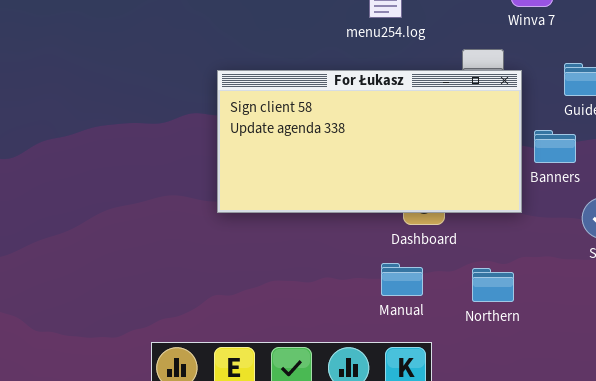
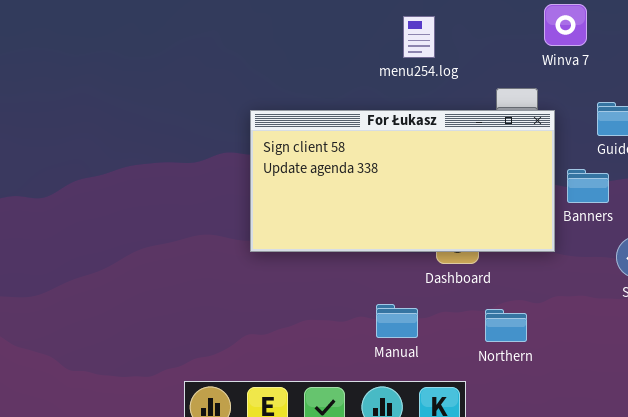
Manual: [381,263,423,296] -> [376,304,418,338], moved
Northern: [472,268,514,302] -> [485,309,527,342], moved

